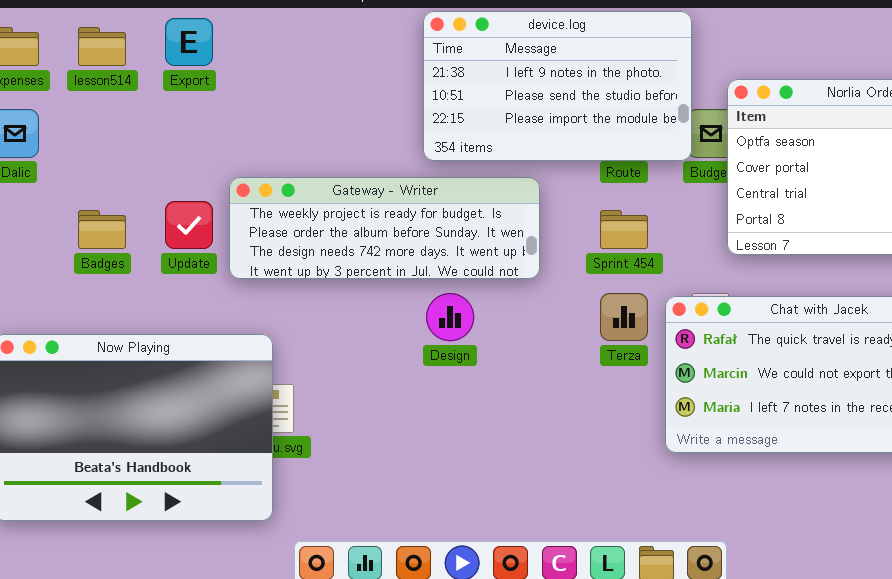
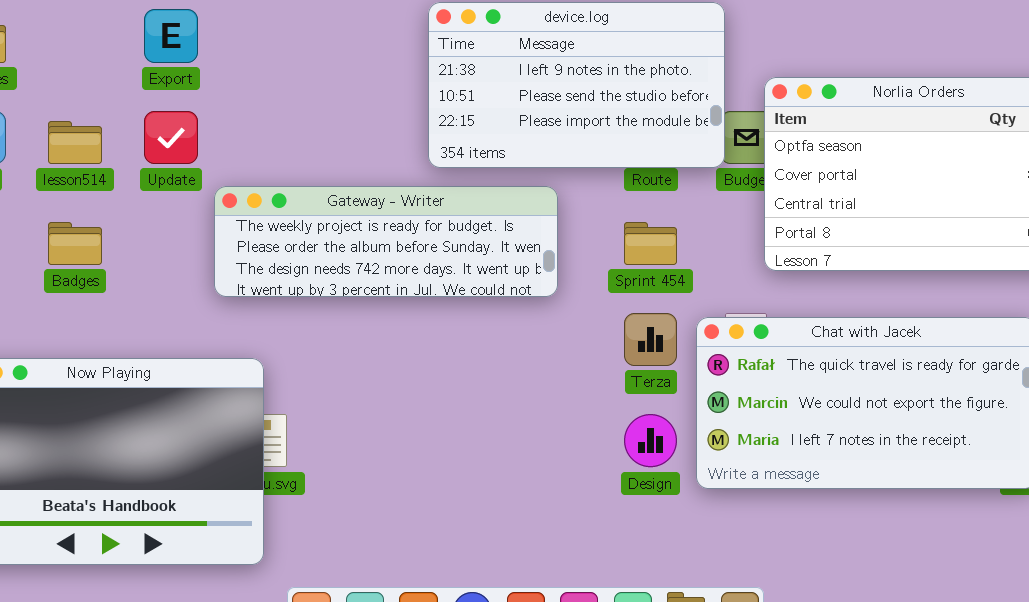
lesson514: [78,27,126,66] -> [48,121,102,164], moved
Update: [165,201,213,249] -> [144,111,198,164], moved
Design: [426,293,474,341] -> [624,414,677,467], moved

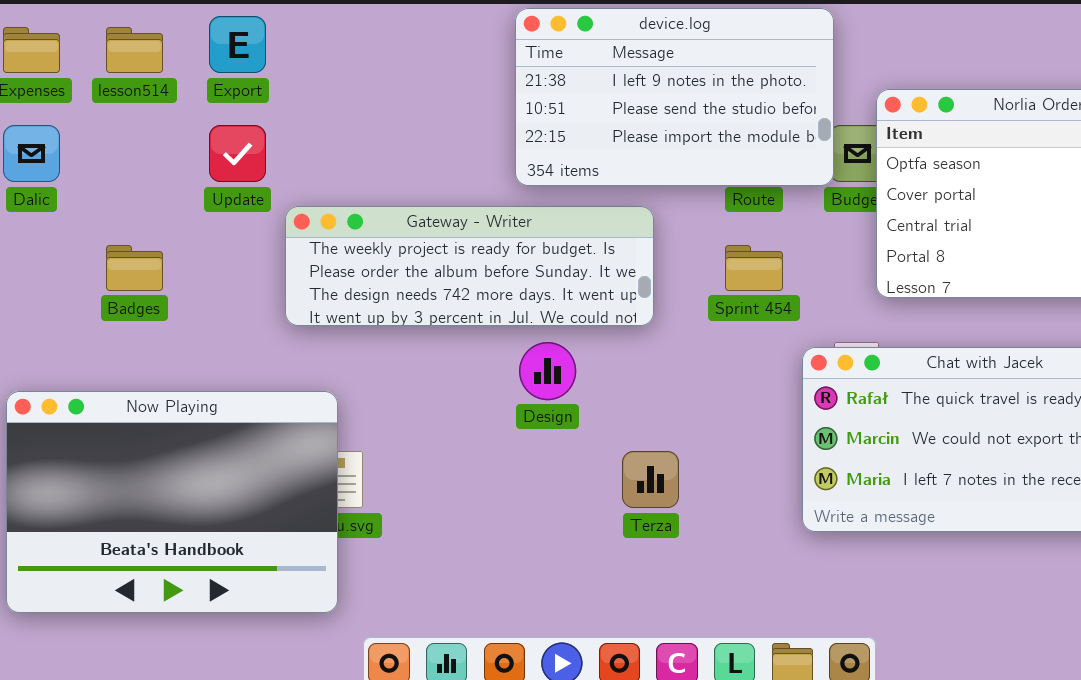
lesson514: [48,121,102,164] -> [106,27,163,73], moved
Terza: [624,313,677,366] -> [622,451,679,508], moved
Design: [624,414,677,467] -> [519,342,576,400], moved

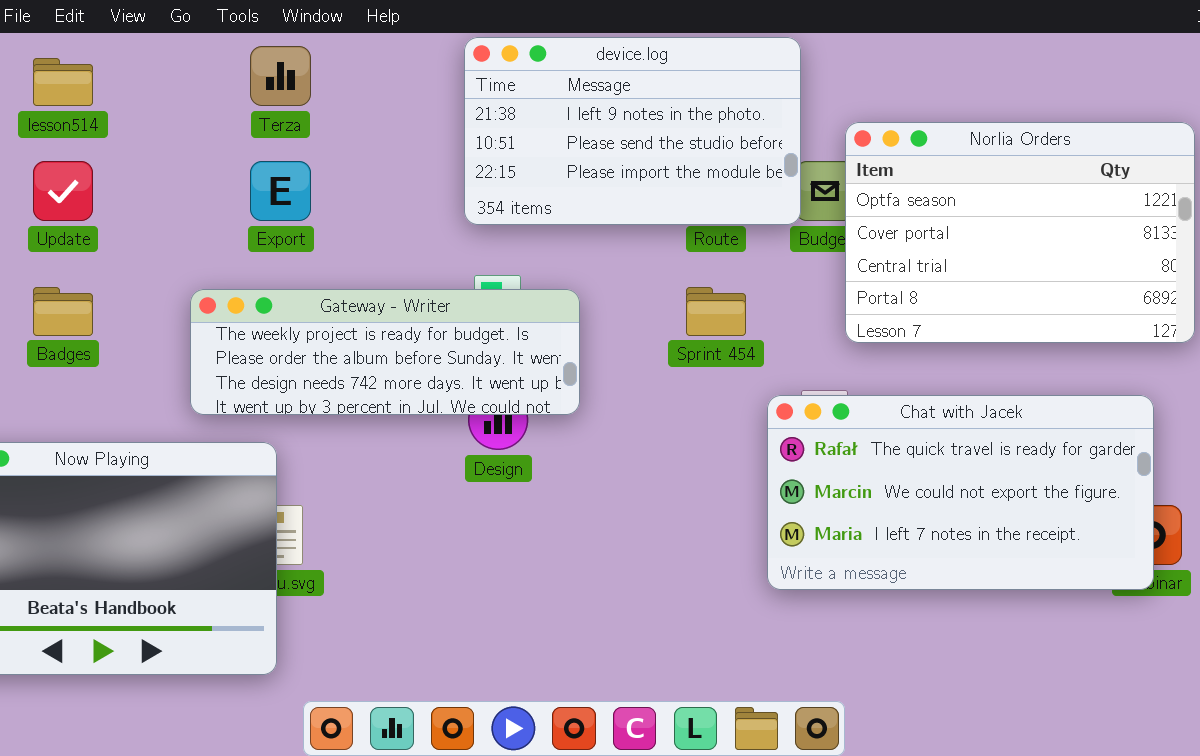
Export: [209,16,266,73] -> [250,161,311,221], moved
Update: [209,125,266,182] -> [33,161,93,221], moved
Gateway - Writer: [285,206,654,326] -> [190,289,580,415], moved
Terza: [622,451,679,508] -> [250,46,311,106], moved

